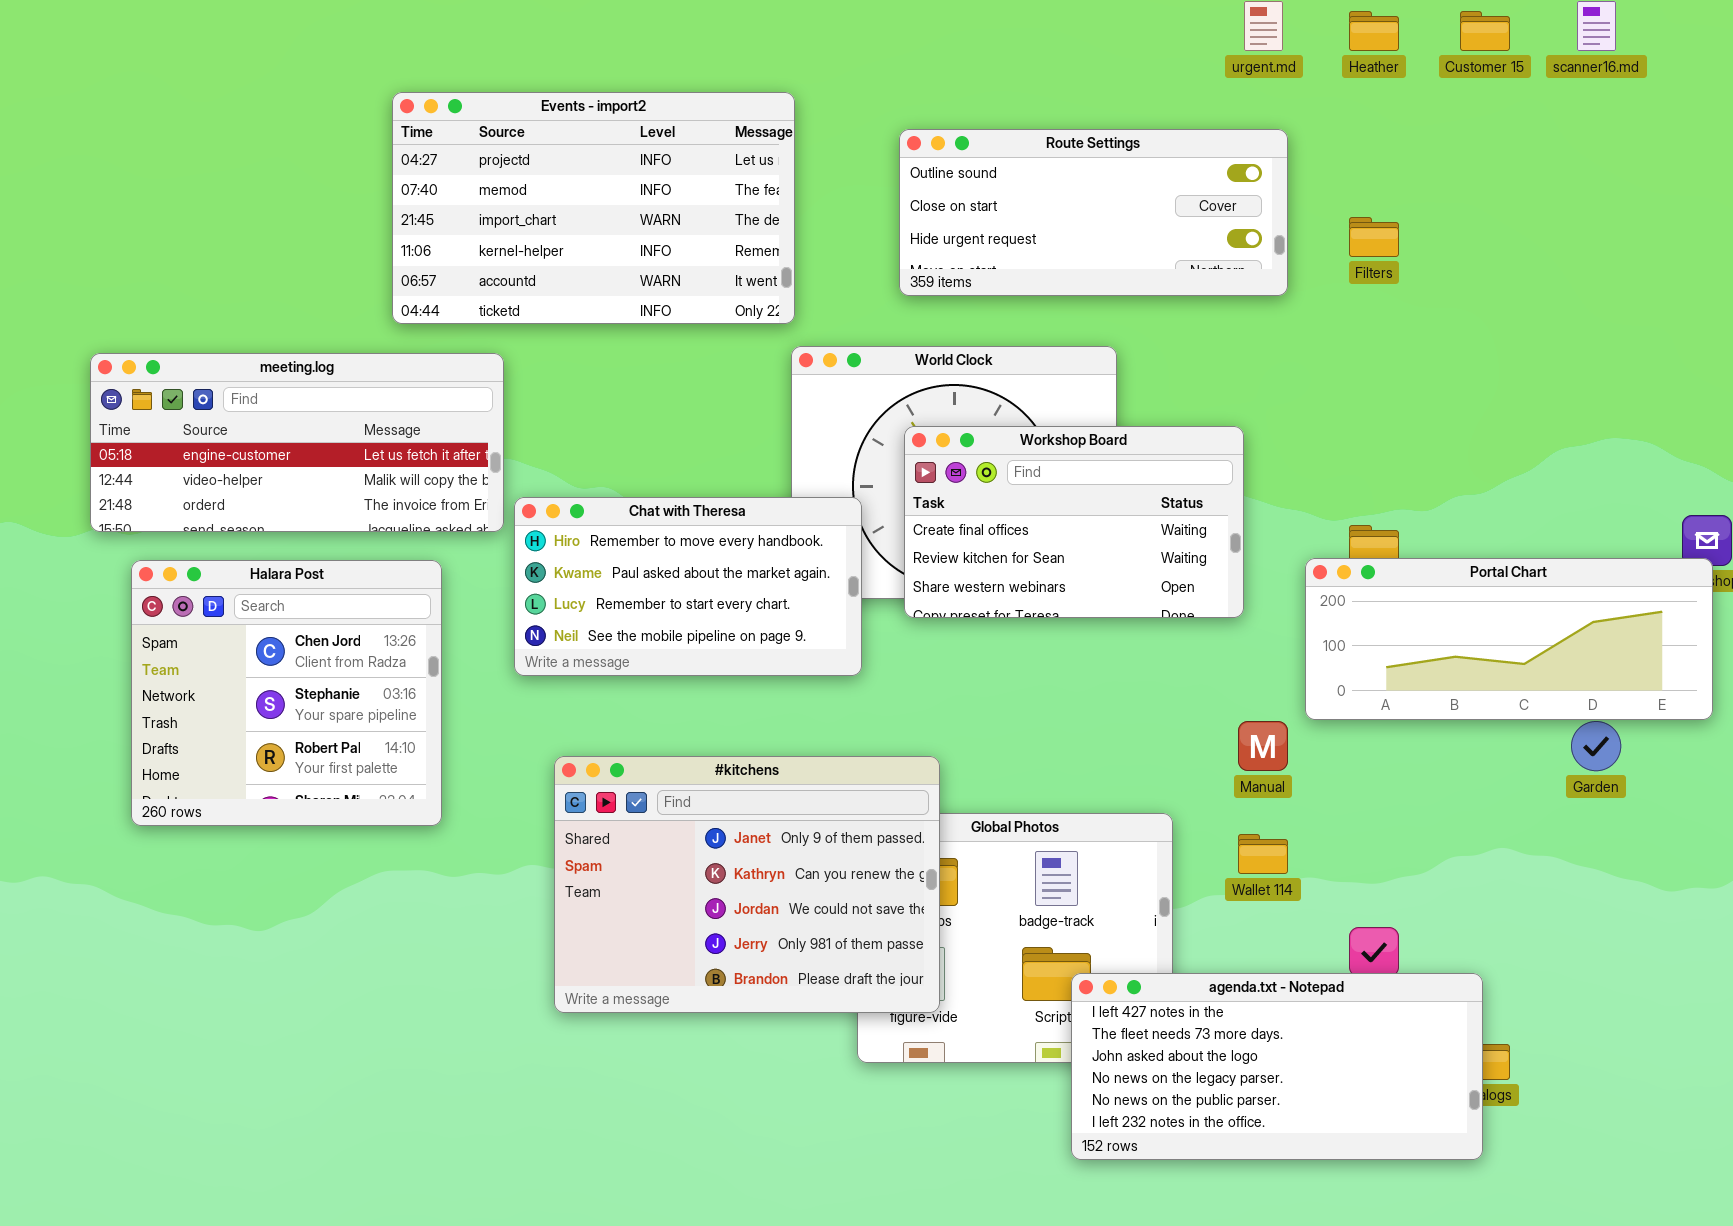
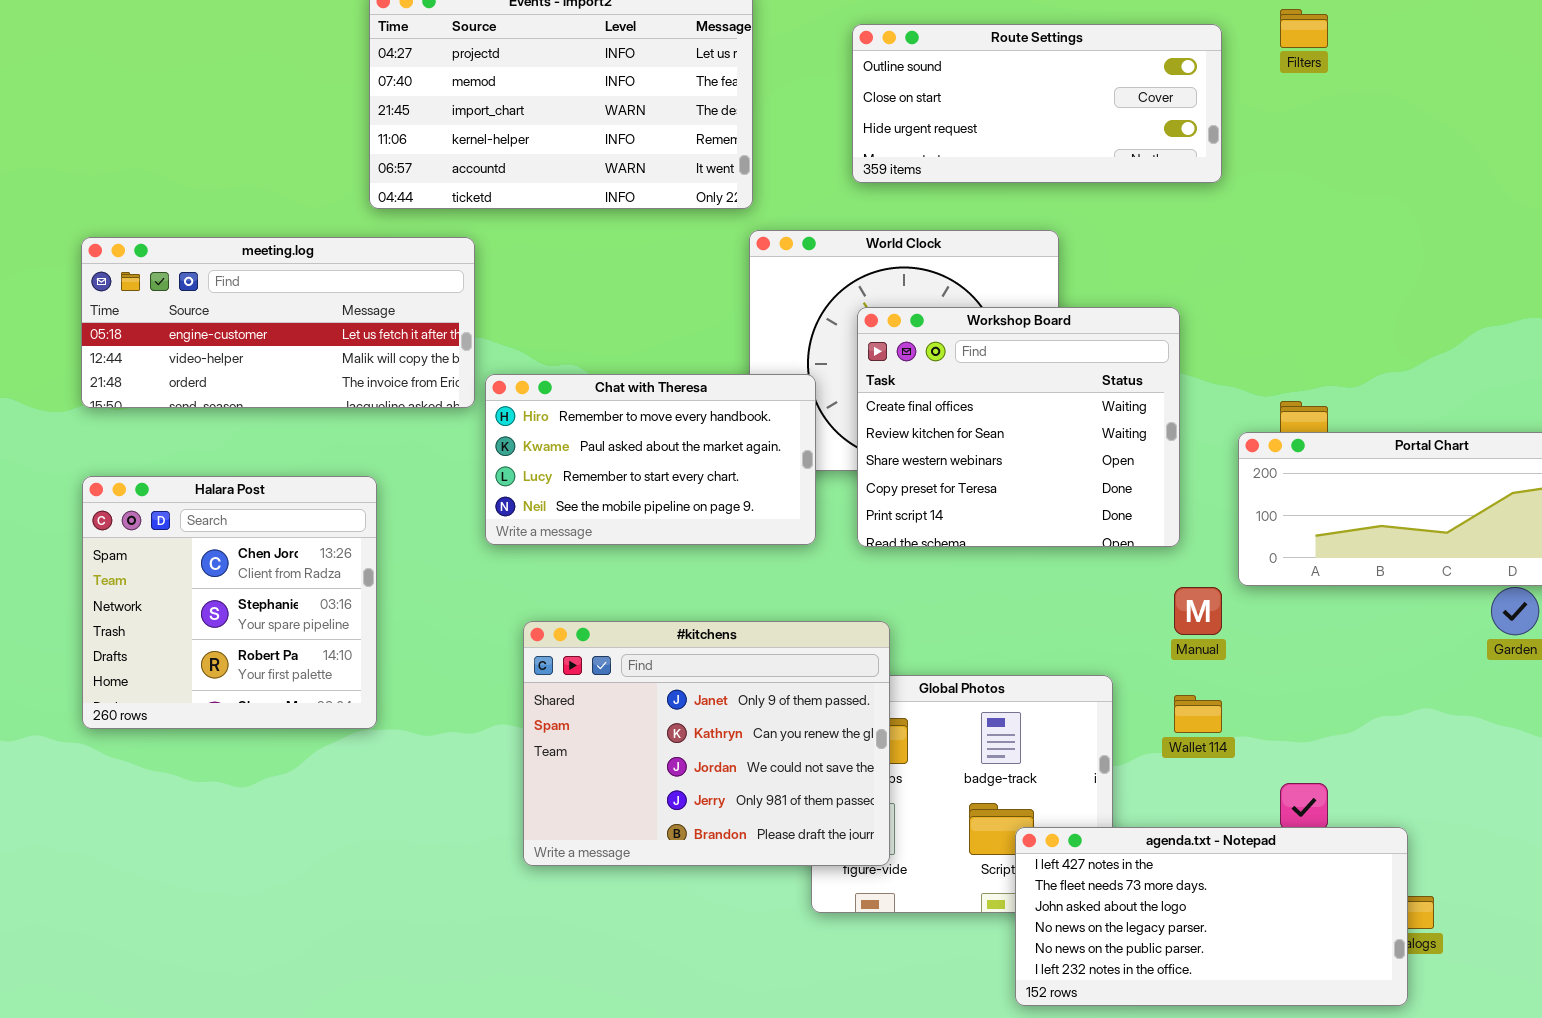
Filters: [1349,217,1399,257] -> [1280,9,1328,48], moved
Workshop Board: [904,426,1244,618] -> [857,307,1180,547], resized
Halara Post: [131,560,442,826] -> [82,476,377,729], moved

